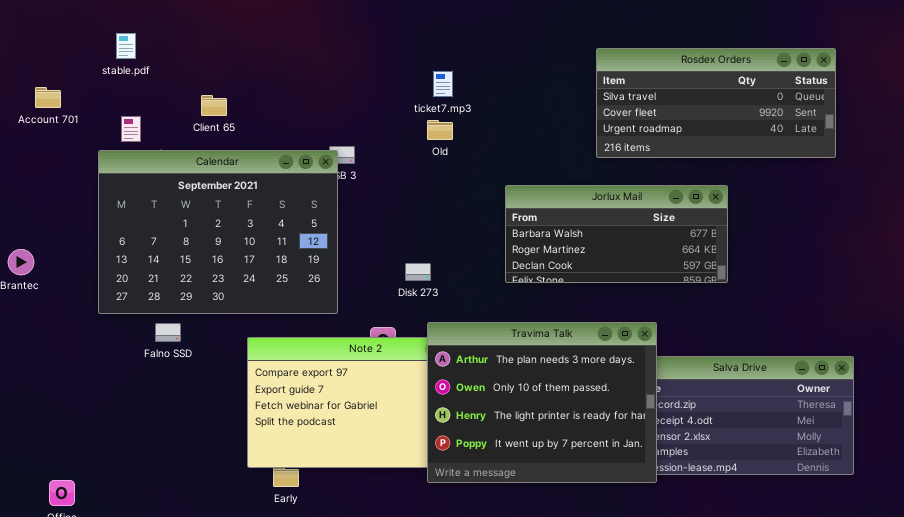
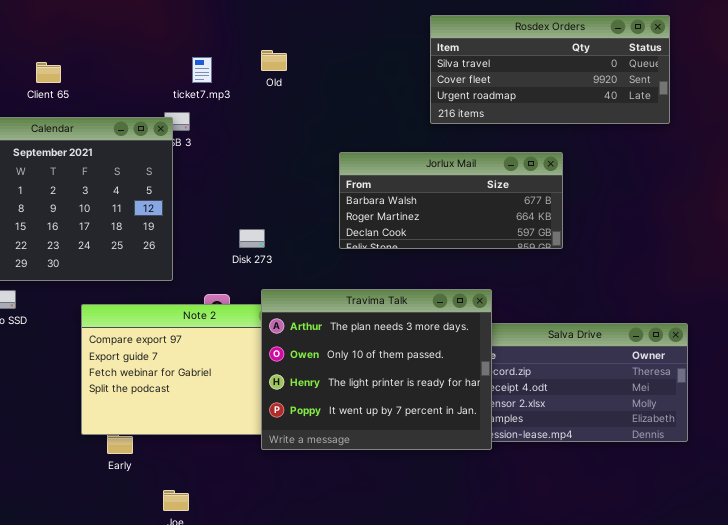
ticket7.mp3: [433,71,453,97] -> [192,57,212,83], moved
Old: [427,120,453,140] -> [261,50,287,71], moved

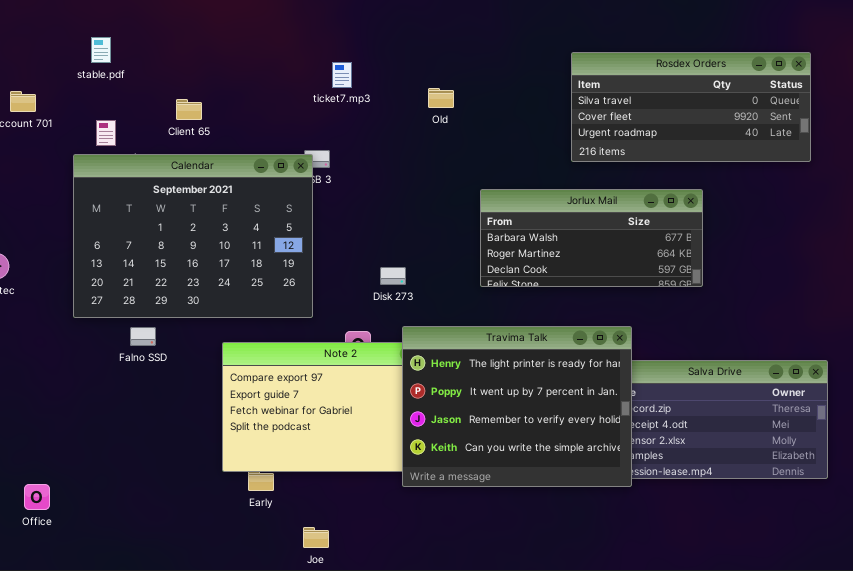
Old: [261,50,287,71] -> [428,88,454,108], moved
ticket7.mp3: [192,57,212,83] -> [332,62,352,88], moved
Travima Talk: [261,289,492,450] -> [402,326,632,487], scrolled down 2 rows

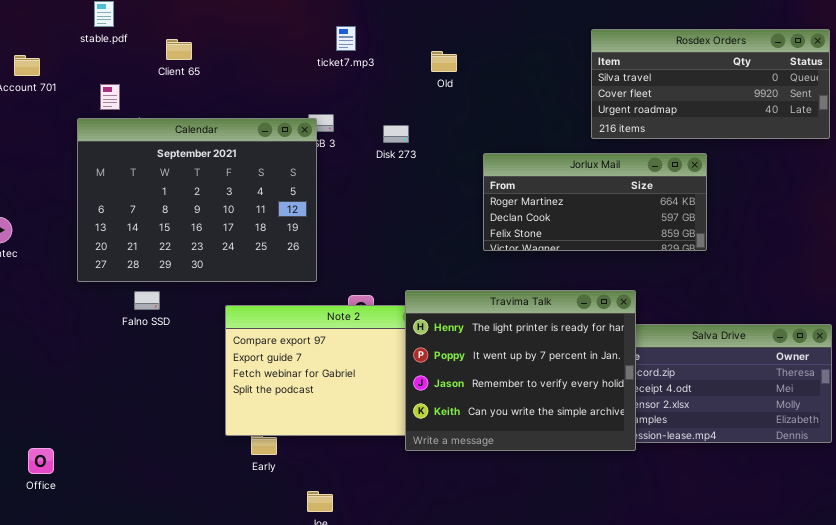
Rosdex Orders: [571,52,811,162] -> [591,29,830,139], moved
Client 65: [176,99,202,120] -> [166,39,192,60], moved
Jorlux Mail: [480,189,703,287] -> [483,153,707,251], scrolled down 1 row
Disk 273: [380,267,406,285] -> [383,125,409,143], moved

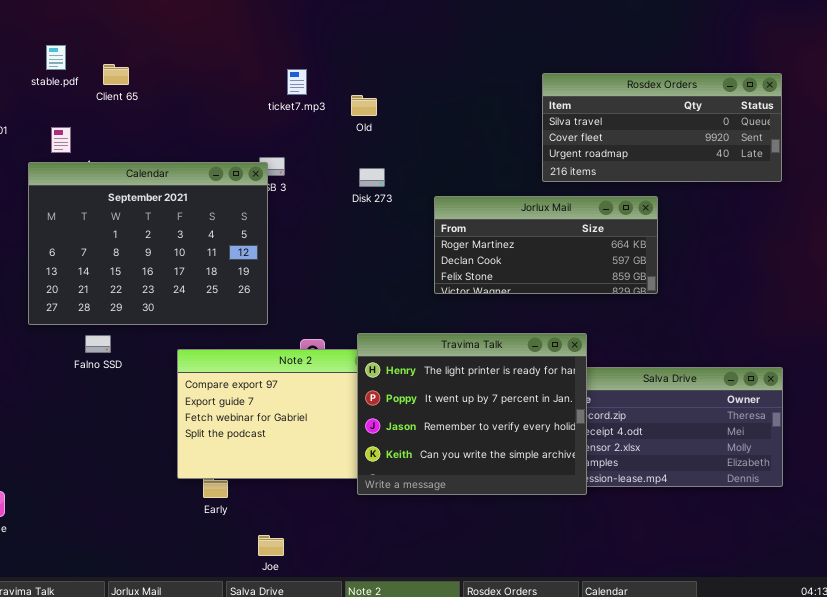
Client 65: [166,39,192,60] -> [103,64,129,85], moved
Old: [431,51,457,72] -> [351,95,377,116], moved
Disk 273: [383,125,409,143] -> [359,168,385,187], moved

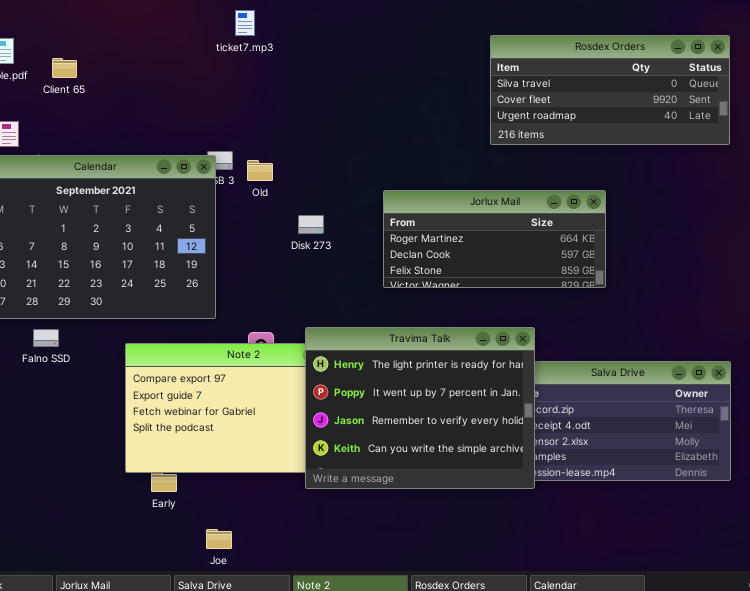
ticket7.mp3: [287,69,307,95] -> [235,10,255,36], moved
Rosdex Orders: [542,73,782,182] -> [490,35,730,145], moved
Old: [351,95,377,116] -> [247,160,273,181], moved
Disk 273: [359,168,385,187] -> [298,215,324,234], moved

